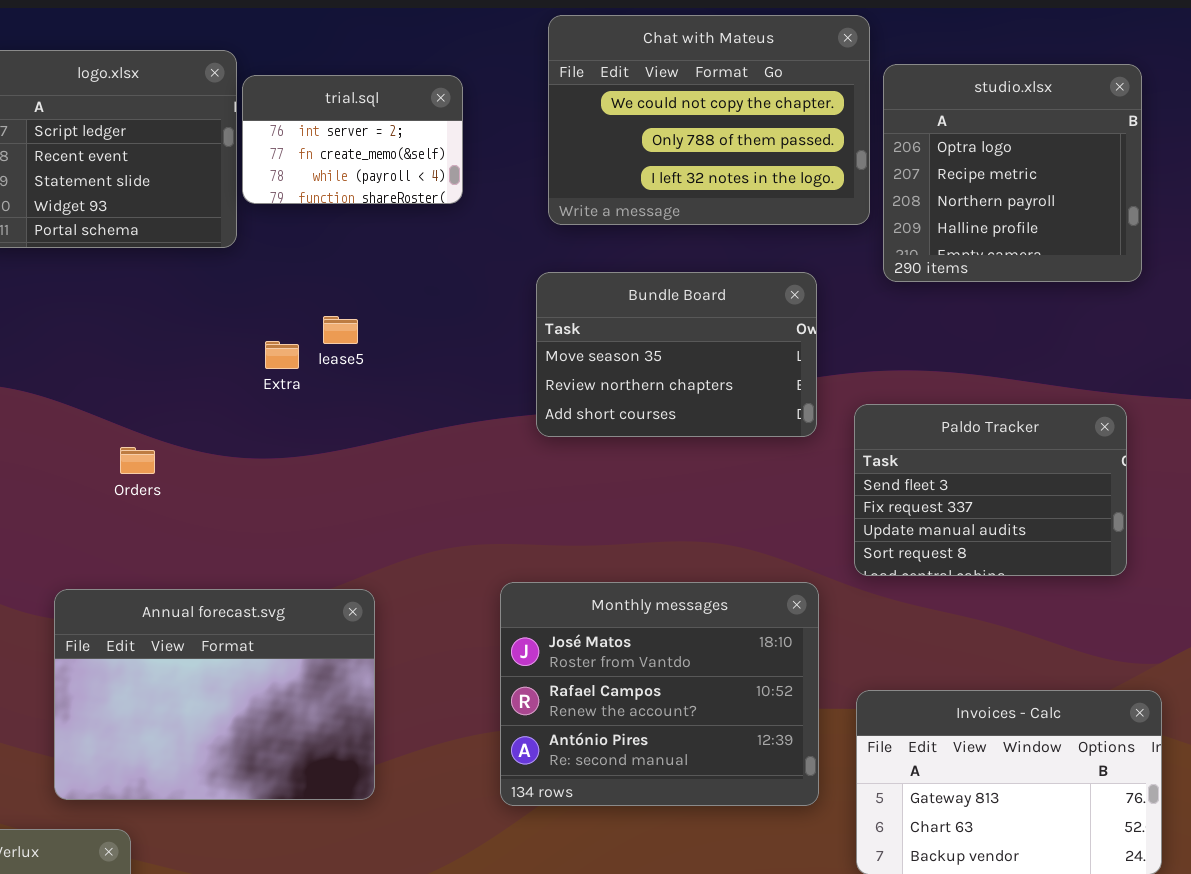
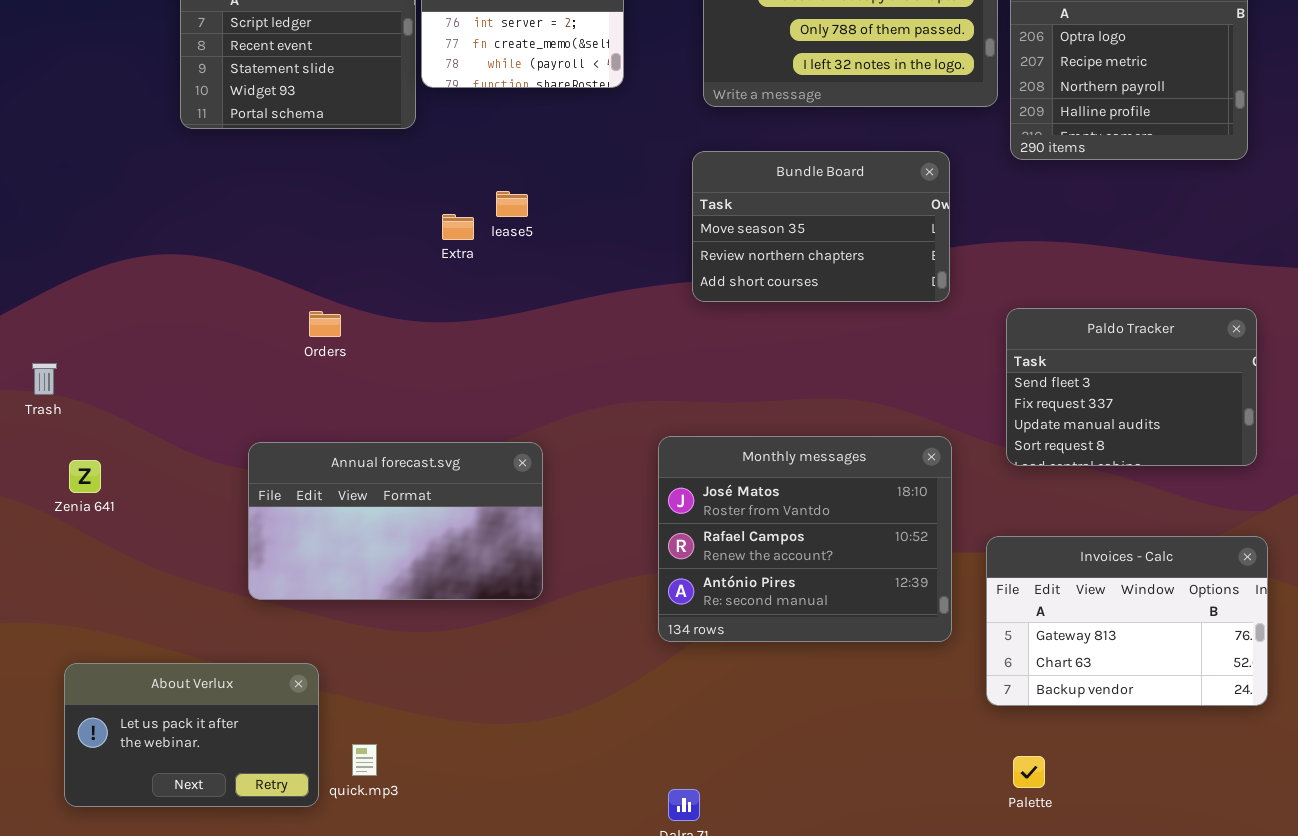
Paldo Tracker: [854,404,1127,576] -> [1006,308,1257,466], moved
Annual forecast.svg: [54,589,375,800] -> [248,442,543,600], resized

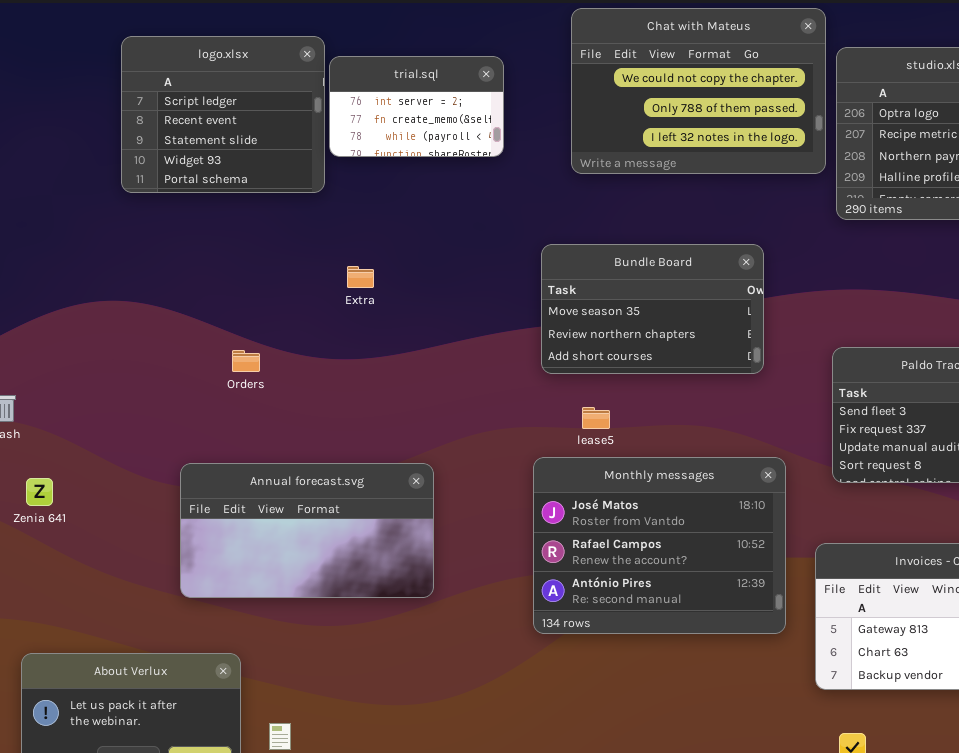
Bundle Board: [692,151,950,302] -> [541,244,764,374], moved
lease5: [496,191,528,217] -> [582,407,610,429], moved

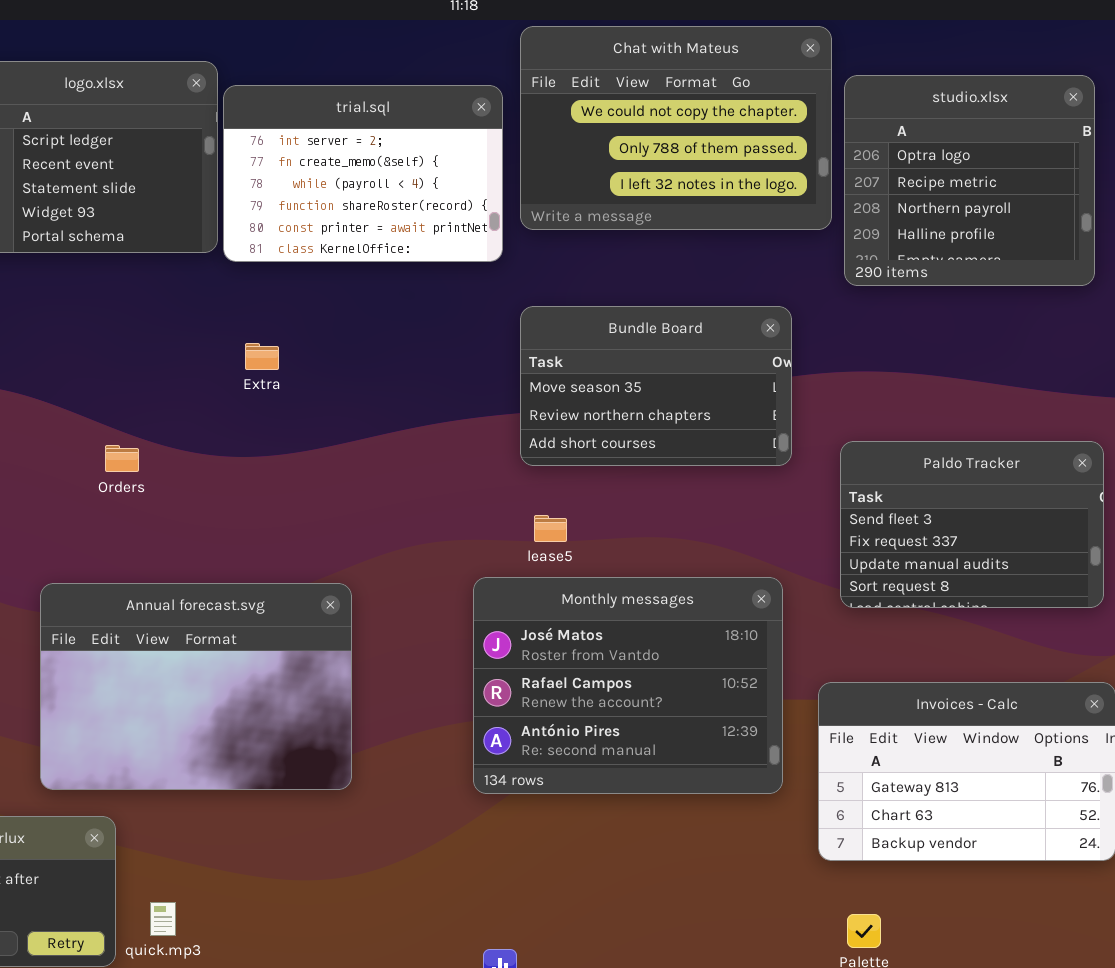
trial.sql: [329,56,504,157] -> [223,85,503,262], resized
Bundle Board: [541,244,764,374] -> [520,306,792,466], moved
Annual forecast.svg: [180,463,434,598] -> [40,583,352,790], resized

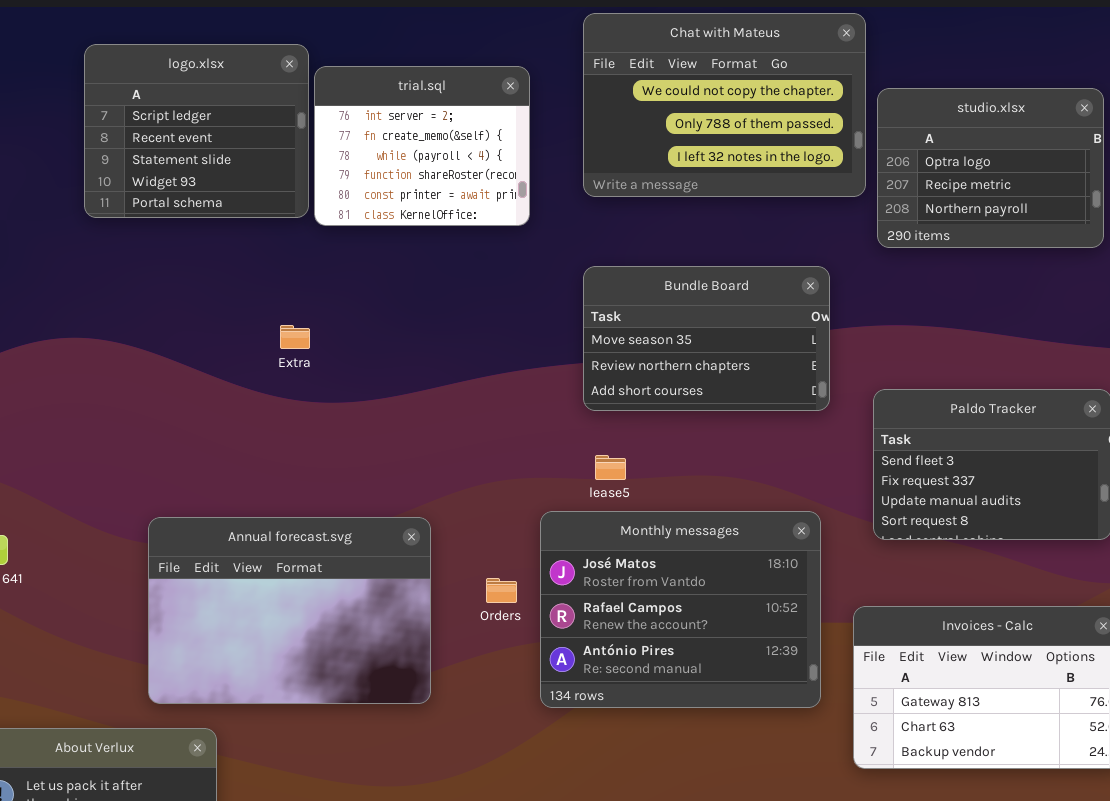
studio.xlsx: [844,75,1095,286] -> [877,88,1104,248], resized
trial.sql: [223,85,503,262] -> [314,66,530,226], resized
Extra: [245,343,279,370] -> [280,325,310,349], moved
Orders: [105,445,139,472] -> [486,578,517,603], moved

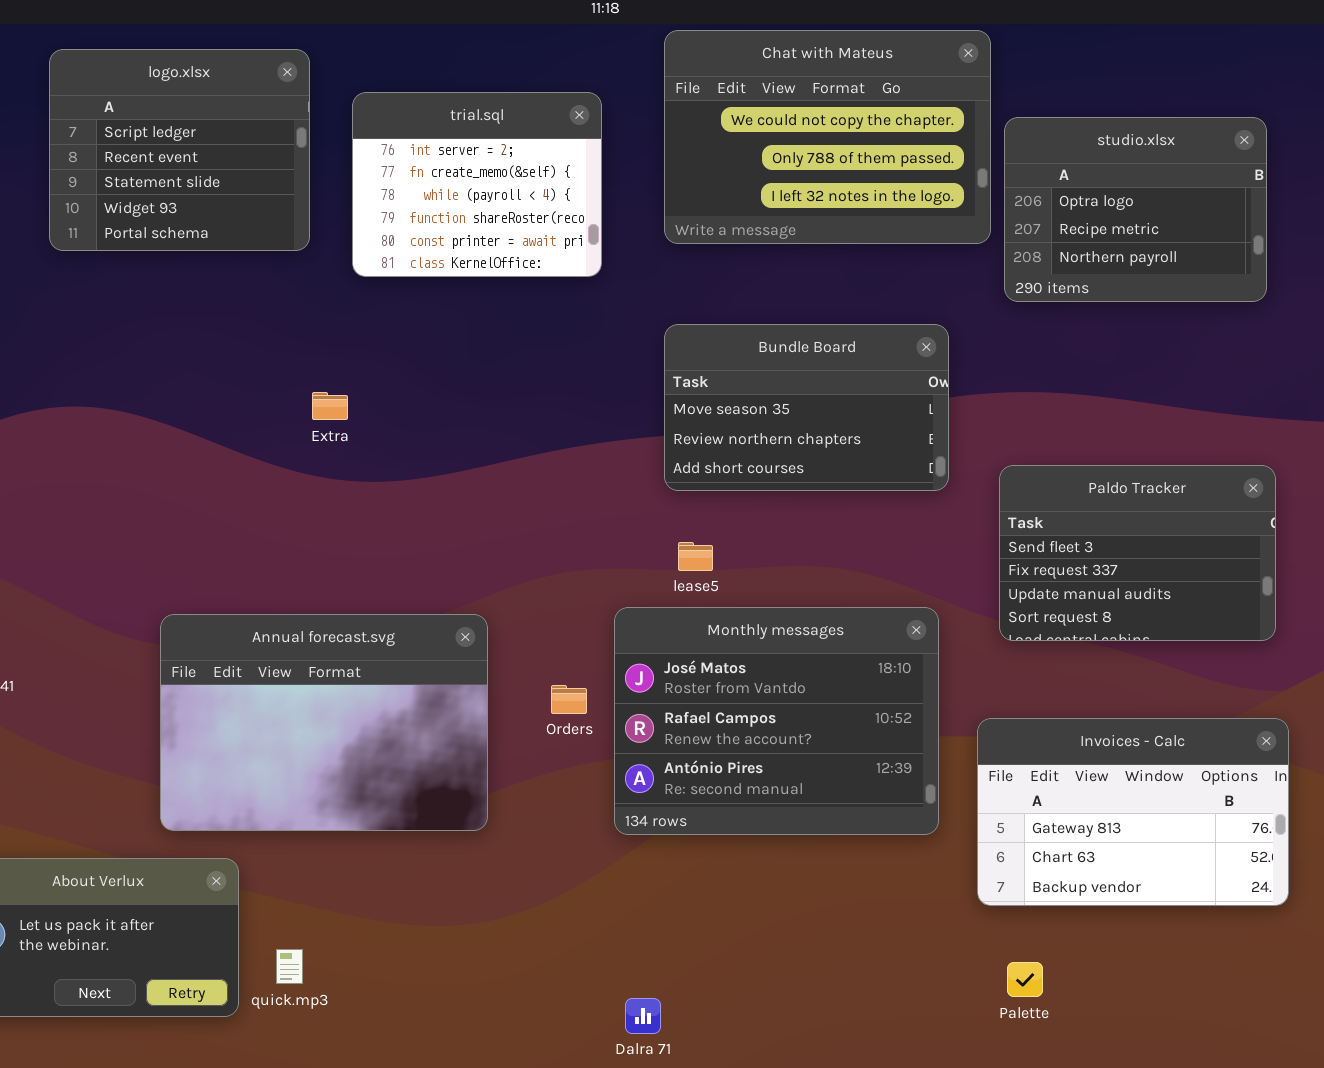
logo.xlsx: [84,44,309,218] -> [49,49,310,251], moved

